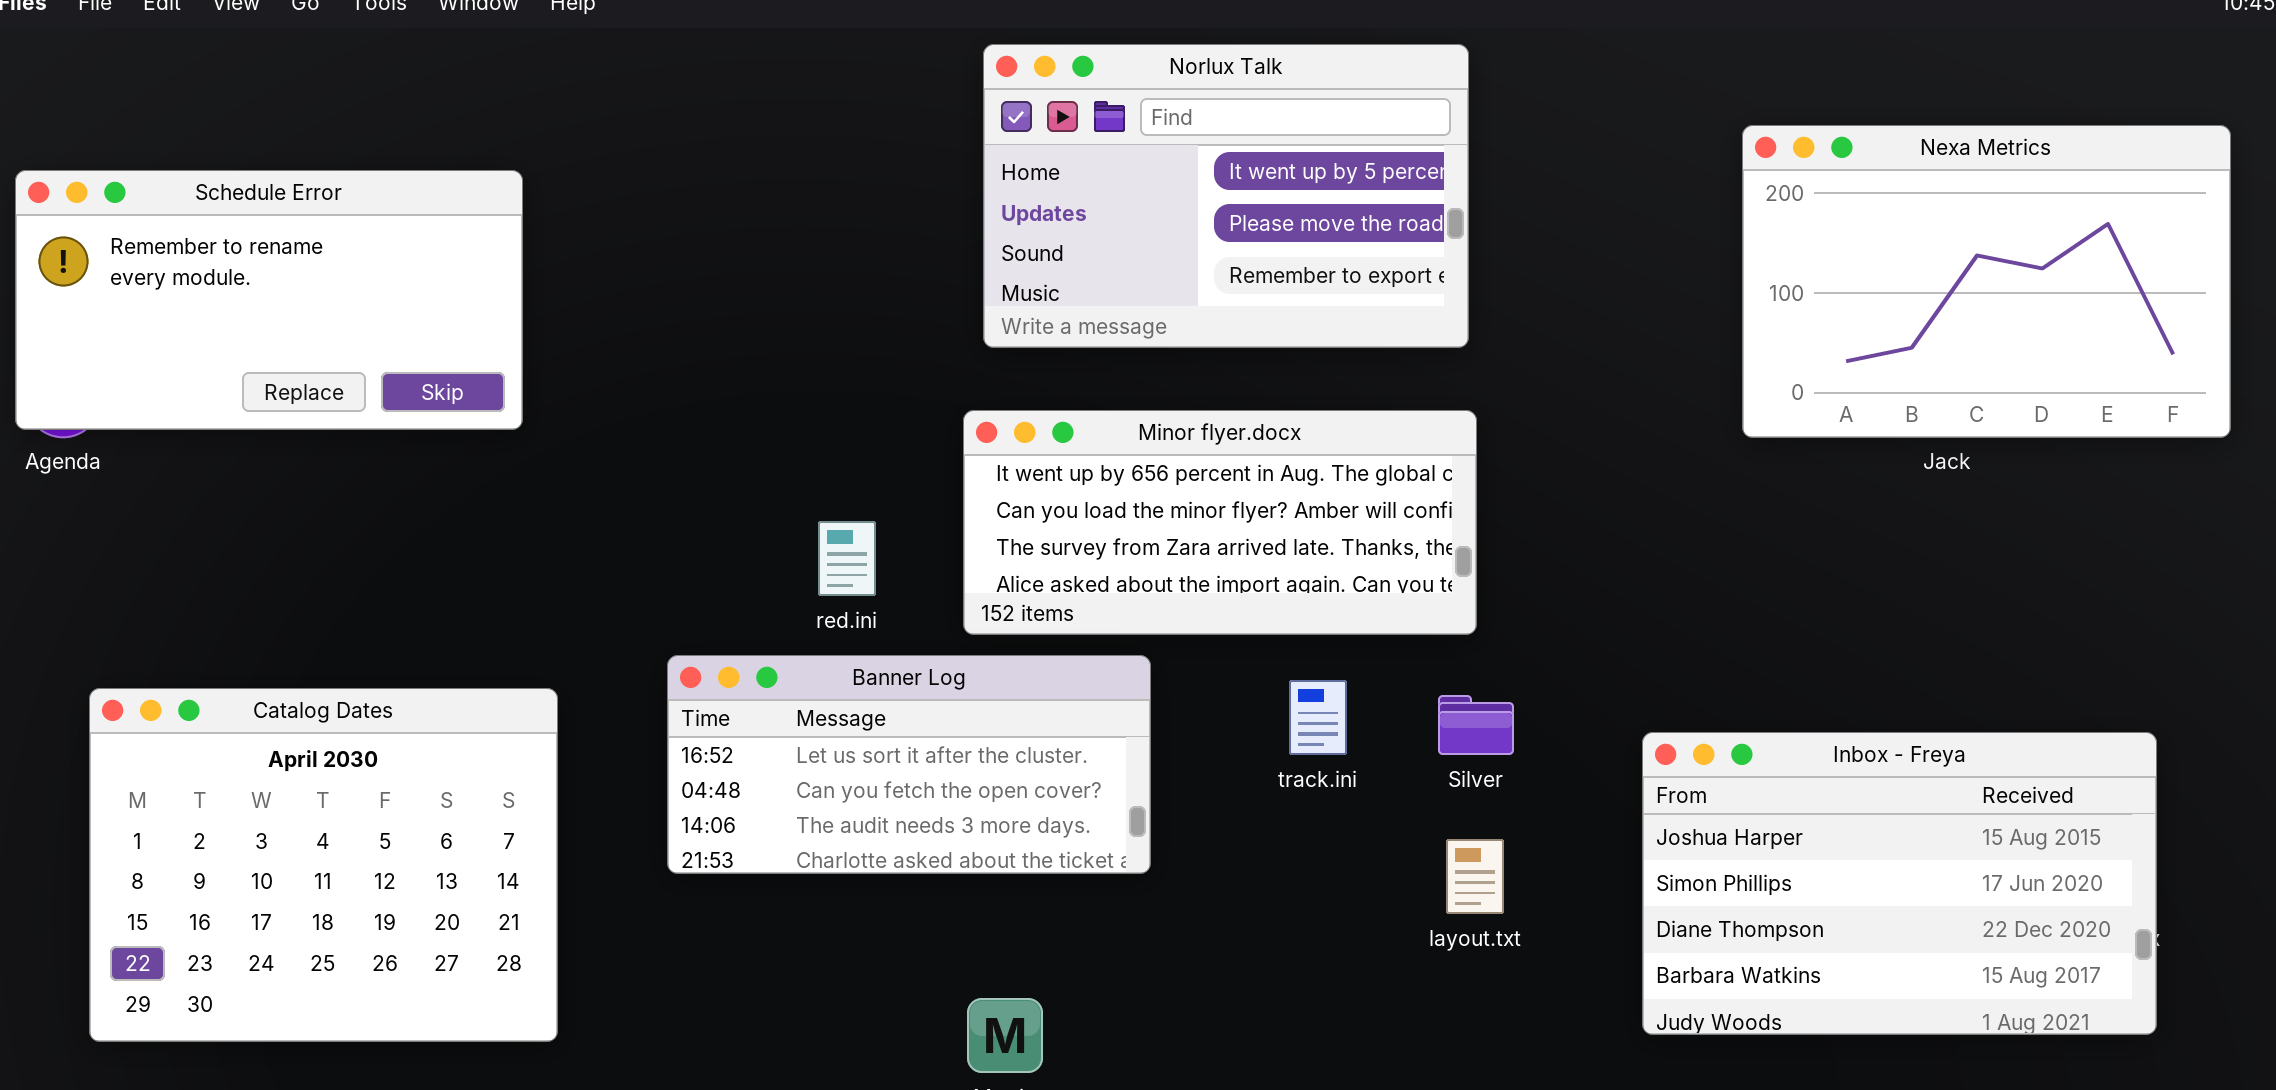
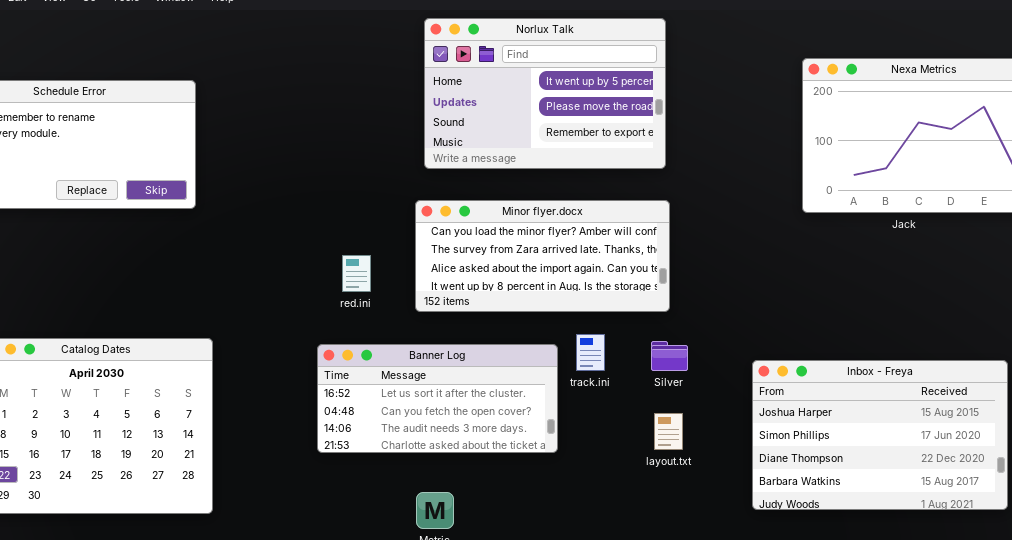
Minor flyer.docx: [963,410,1477,635] -> [415,200,670,312], scrolled down 1 row
Banner Log: [667,655,1151,874] -> [317,344,558,453], moved

